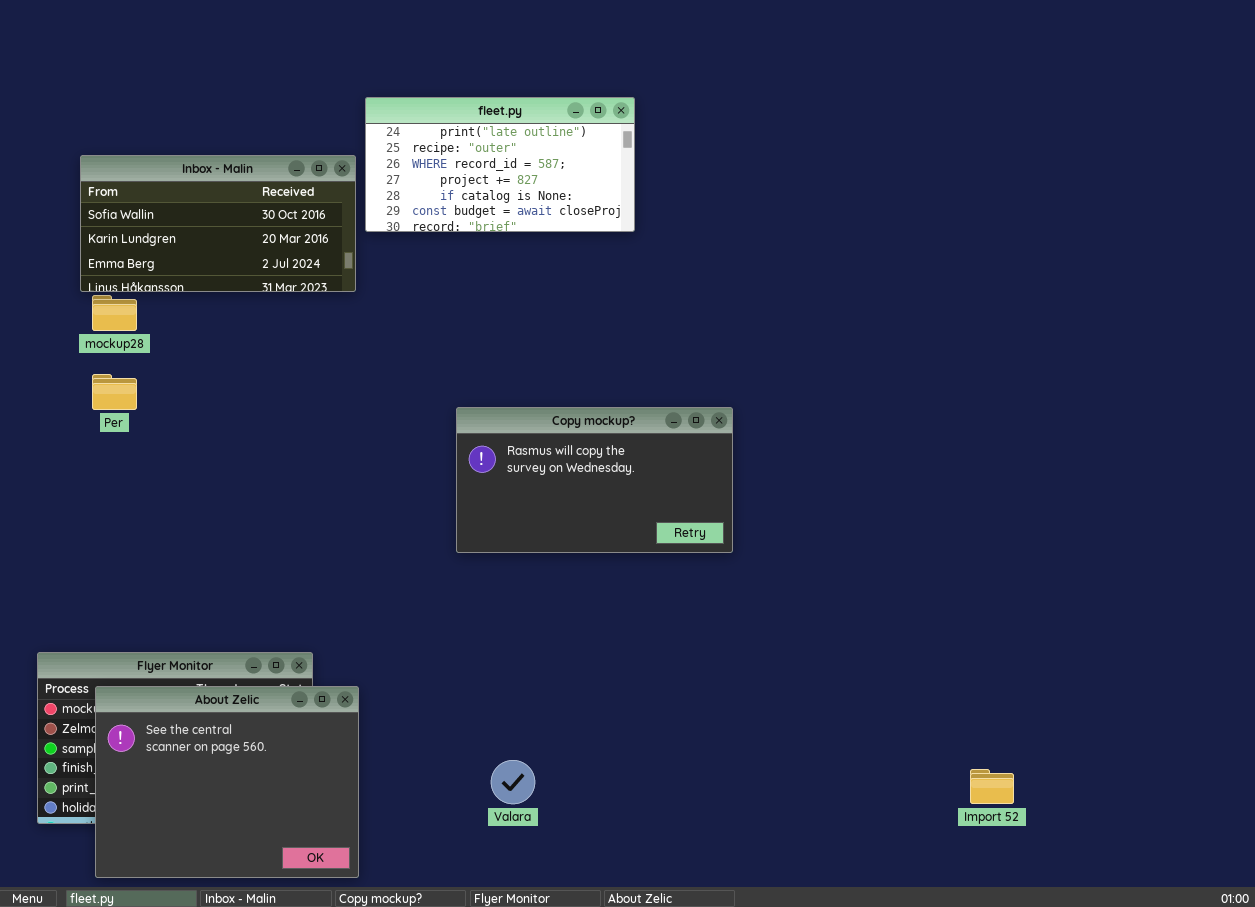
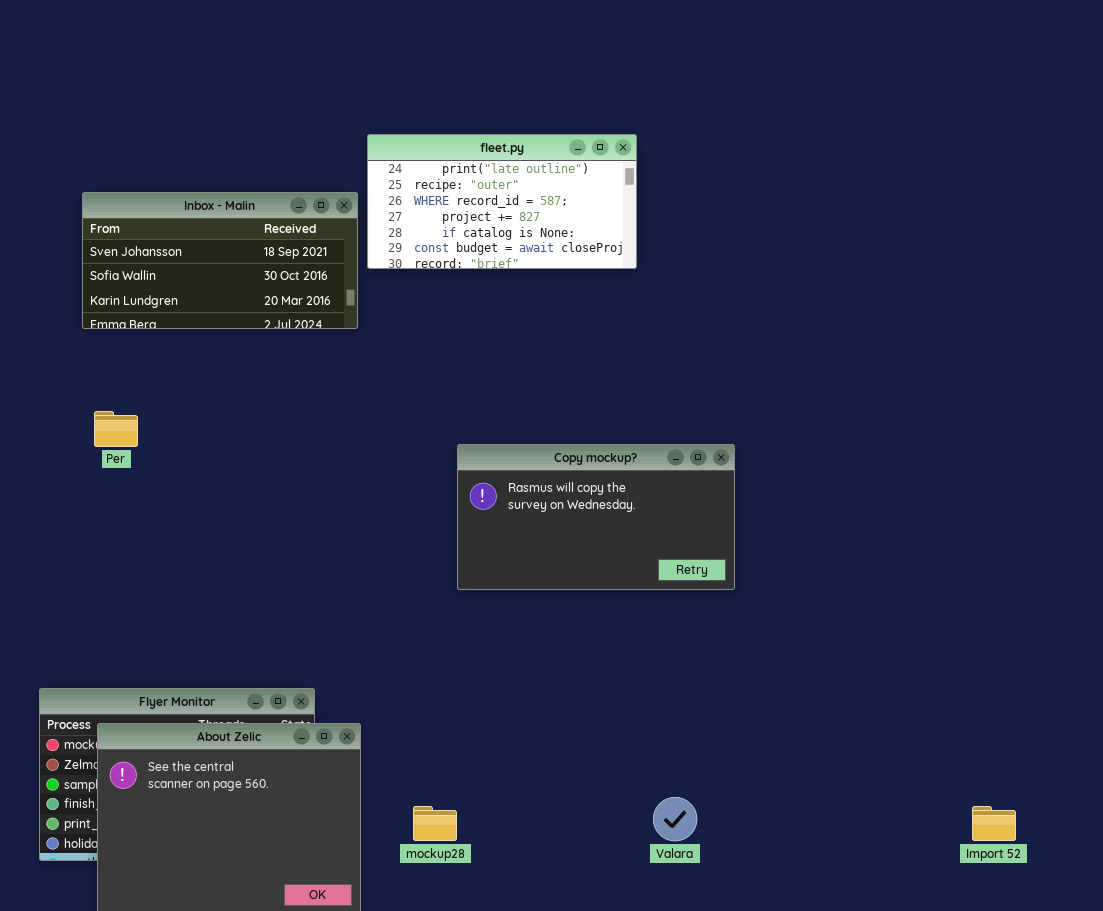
Inbox - Malin: [80,155,356,292] -> [82,192,358,329], scrolled up 1 row
mockup28: [92,295,137,331] -> [413,806,457,841], moved
Valara: [491,760,535,804] -> [653,797,697,841], moved

